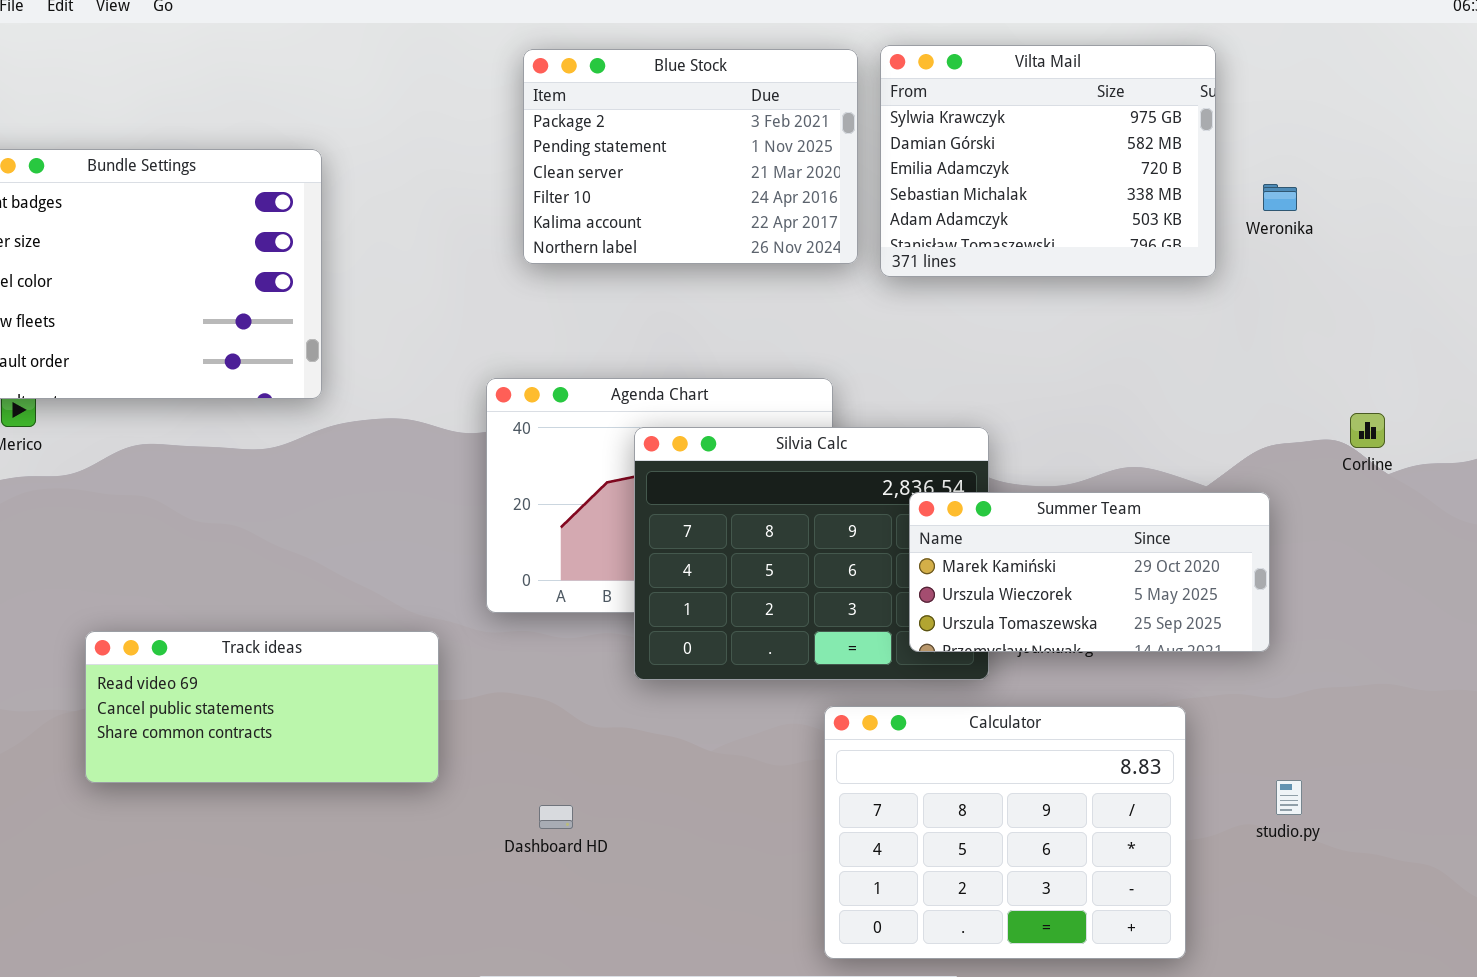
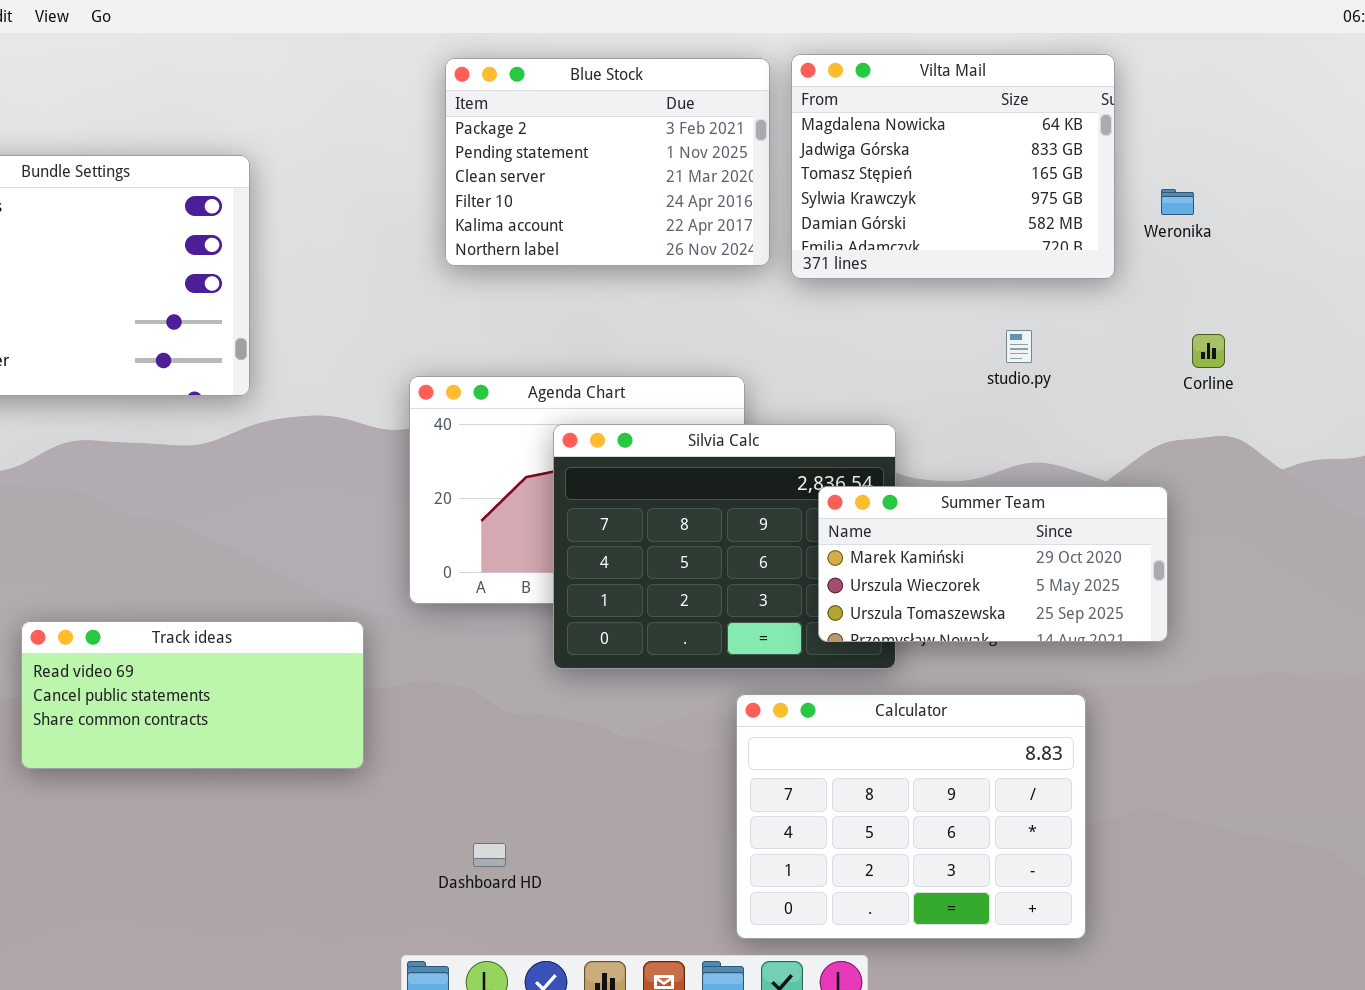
Vilta Mail: [880,45,1216,277] -> [791,54,1115,279], scrolled up 3 rows
Corline: [1350,413,1385,448] -> [1192,334,1225,368], moved
studio.py: [1276,780,1302,815] -> [1006,330,1032,363], moved
Dashboard HD: [539,805,573,829] -> [473,843,506,867], moved

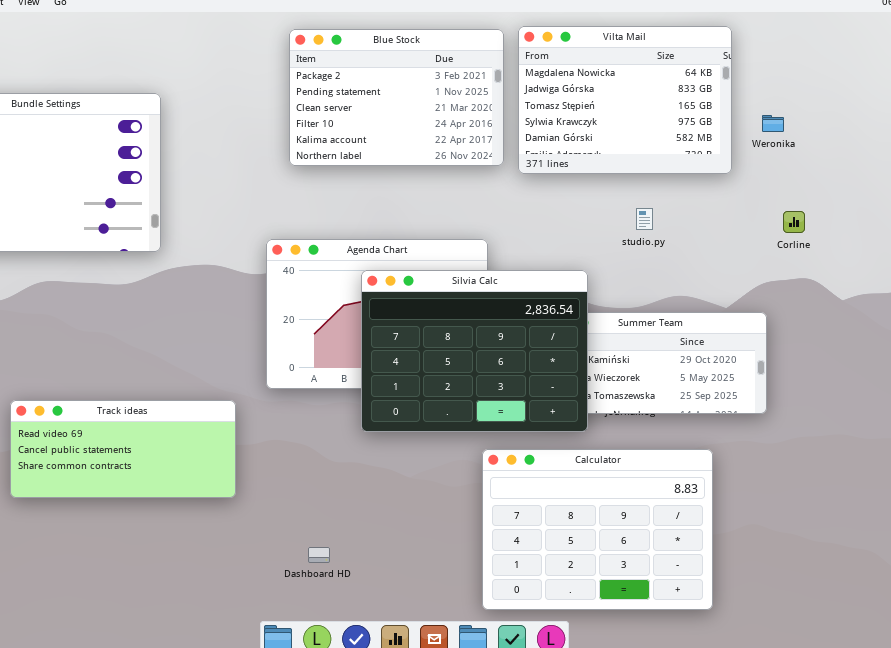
studio.py: [1006,330,1032,363] -> [636,208,653,230], moved
Silvia Calc: [553,424,896,669] -> [361,270,588,432], raised

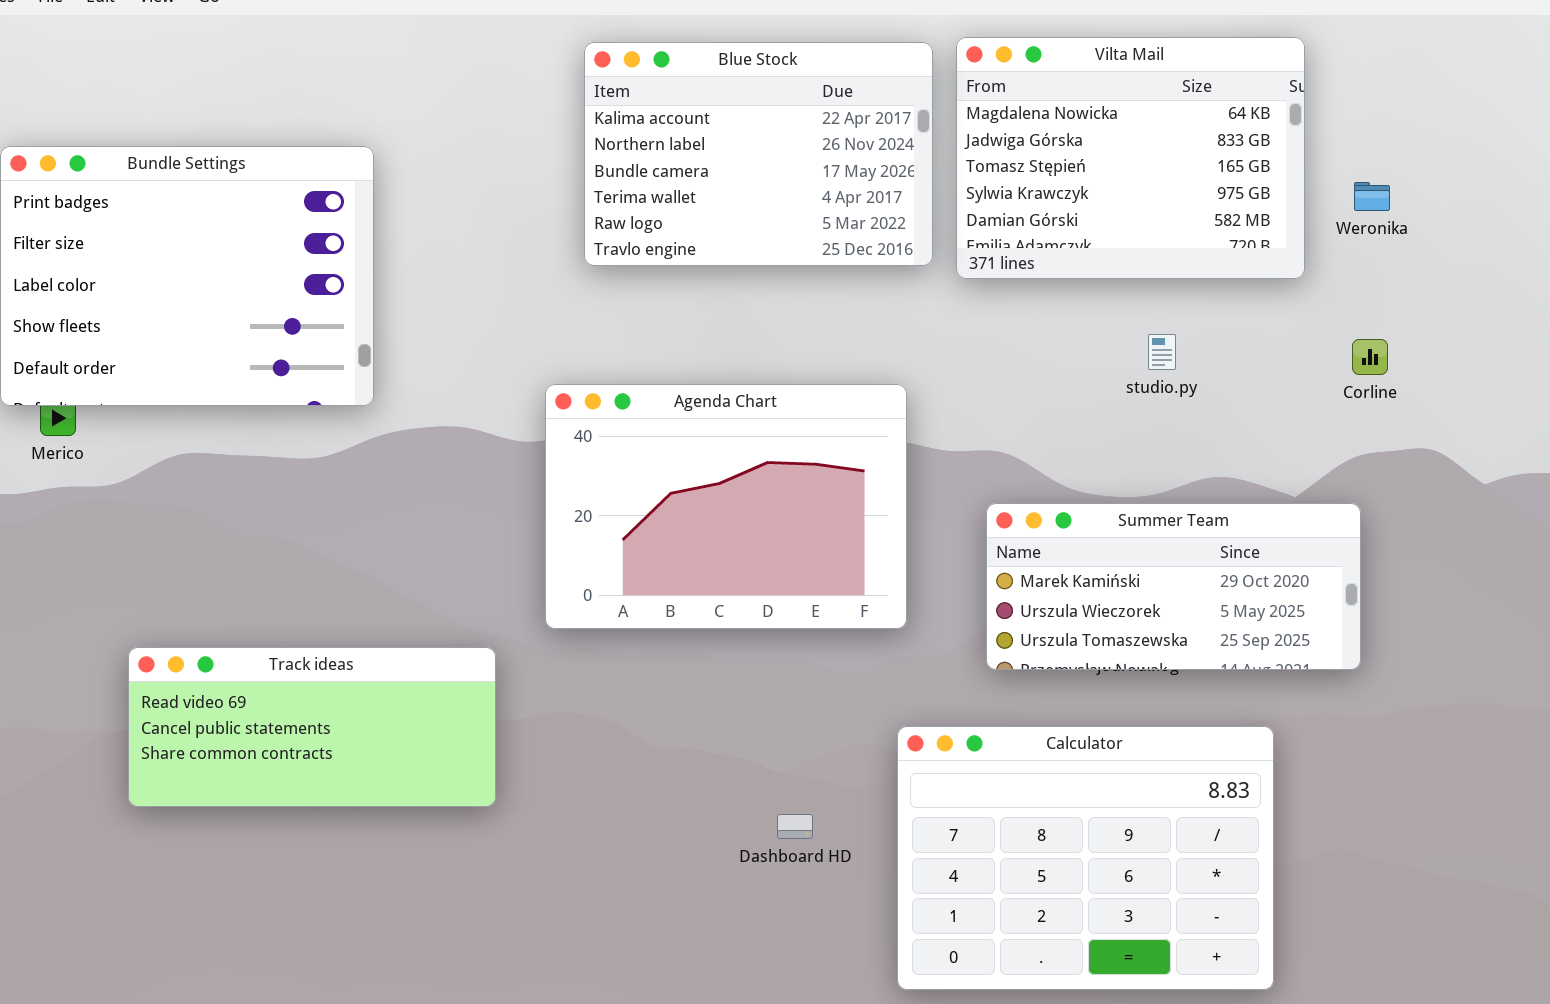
Blue Stock: [289,29,504,166] -> [584,42,933,266], scrolled down 4 rows
Corline: [783,211,805,233] -> [1352,339,1388,375], moved
Silvia Calc: [361,270,588,432] -> none, closed
Dashboard HD: [308,547,330,563] -> [777,814,813,839], moved

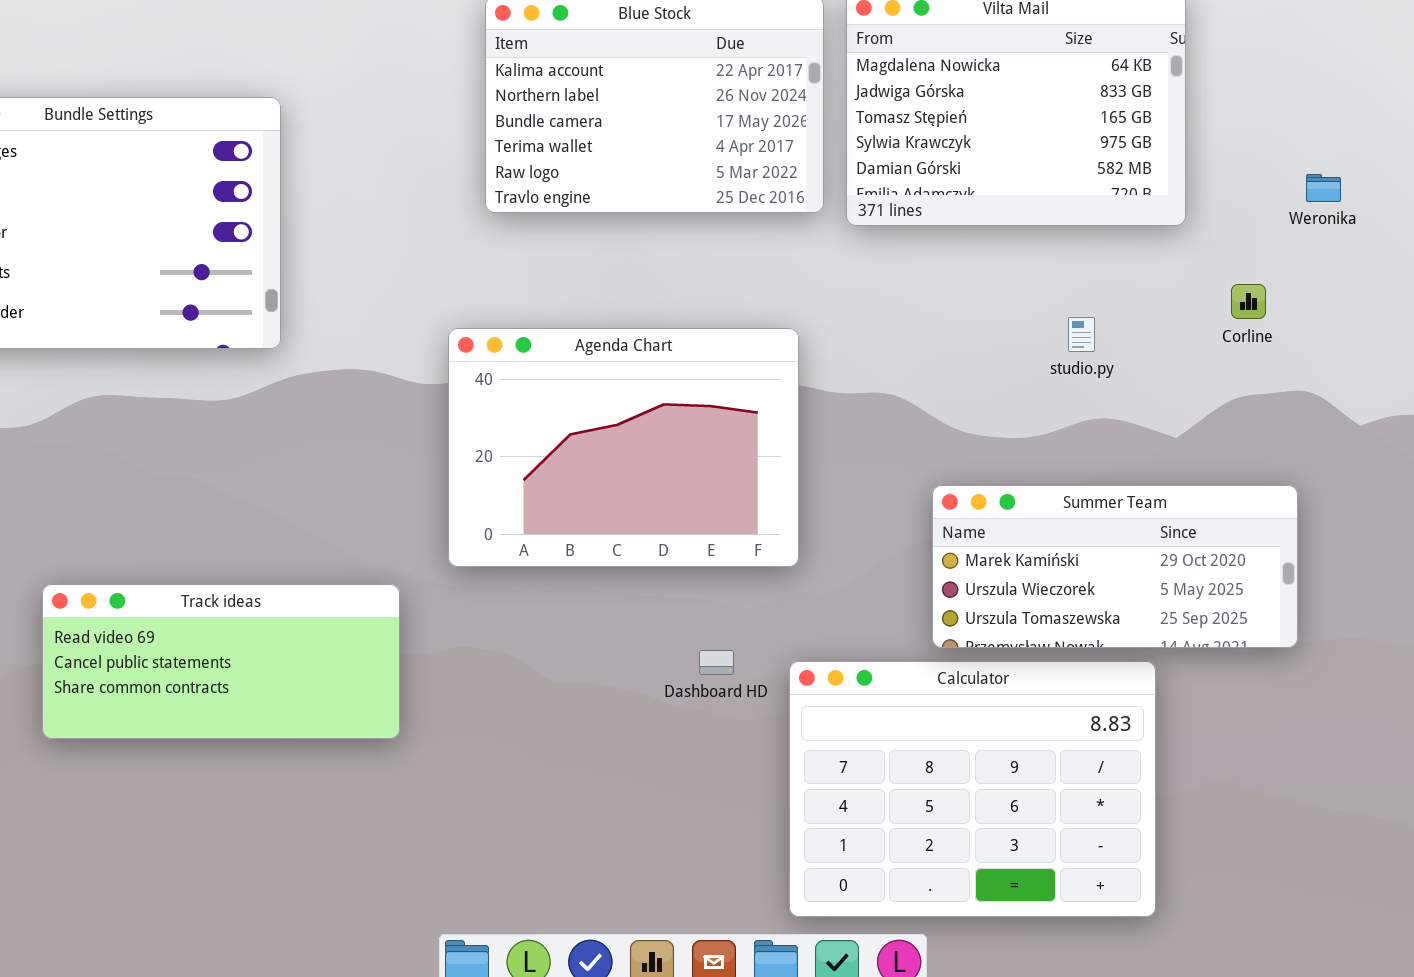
Weronika: [1354,182,1390,211] -> [1306,174,1341,202], moved
studio.py: [1148,334,1176,370] -> [1068,317,1095,352], moved
Summer Team: [986,503,1361,670] -> [932,485,1298,648], moved
Dashboard HD: [777,814,813,839] -> [699,650,734,675], moved

